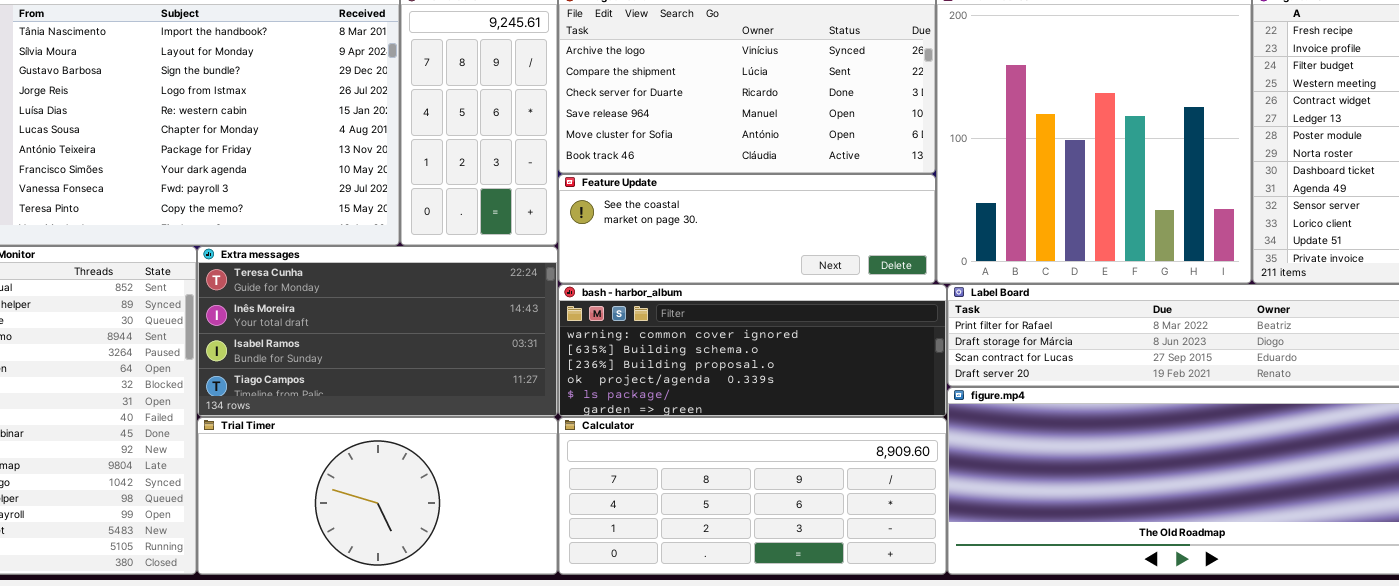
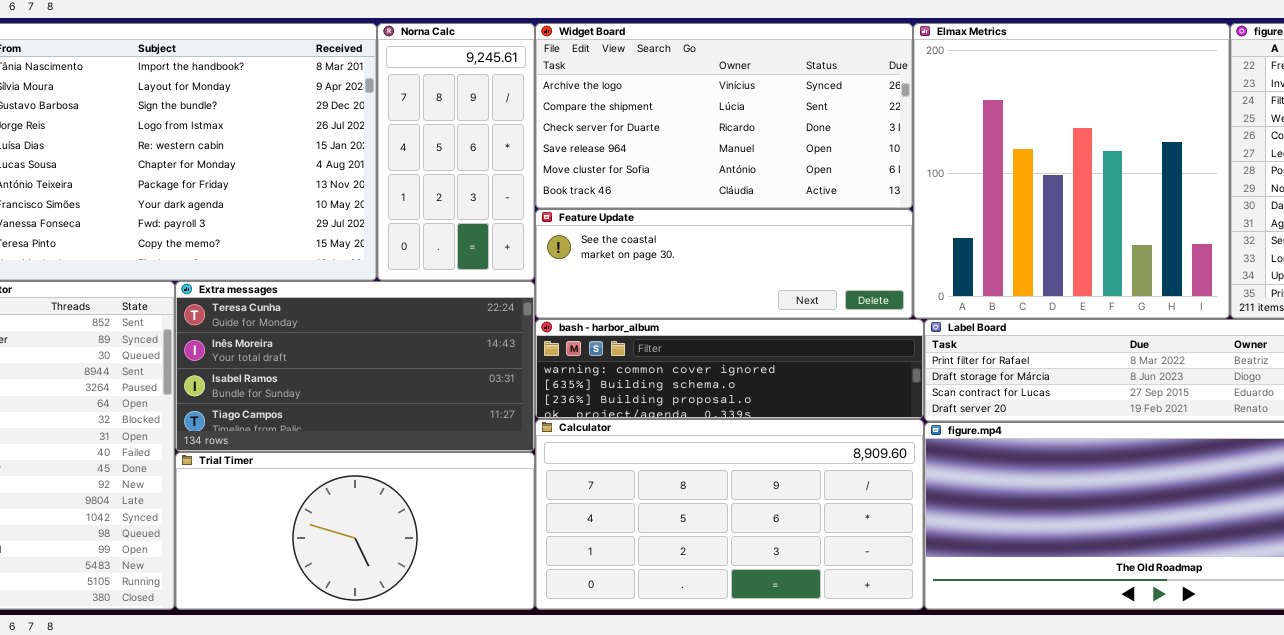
bash - harbor_album: [558,284,947,417] -> [535,319,924,419], resized
Calculator: [558,417,947,575] -> [535,419,924,610], resized

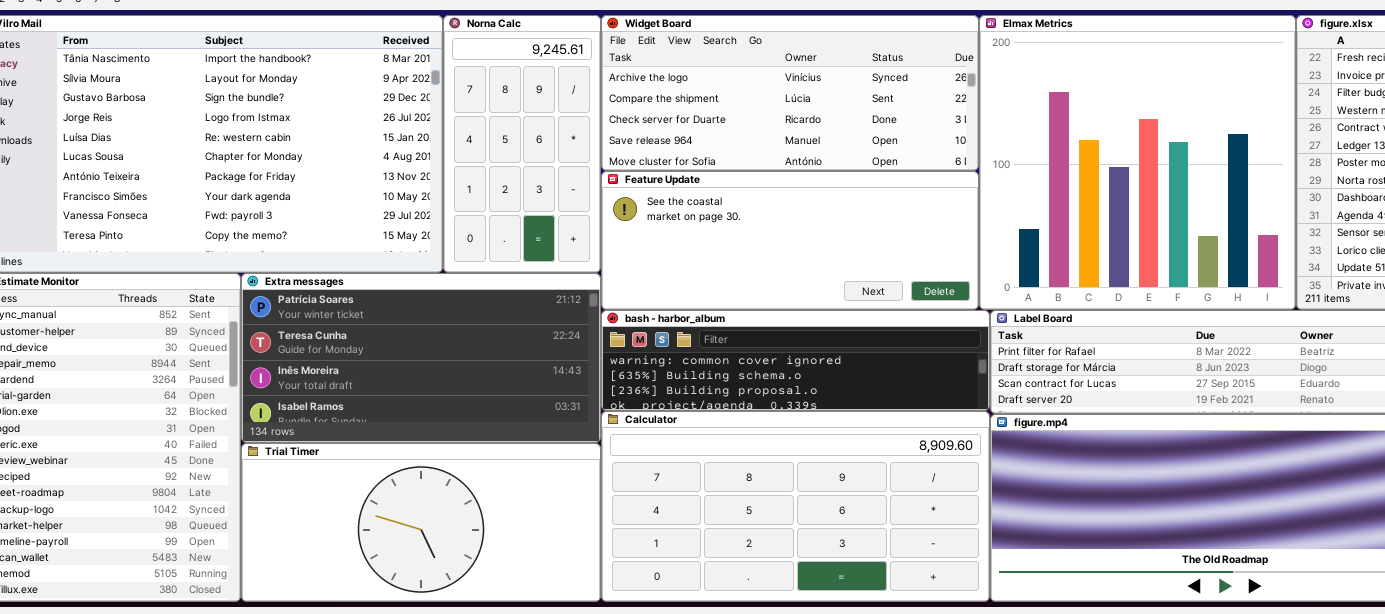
Widget Board: [535,23,913,209] -> [601,15,979,171], resized
Feature Update: [535,209,913,319] -> [601,171,979,310], resized
Extra messages: [175,281,535,452] -> [241,273,601,443], scrolled up 1 row

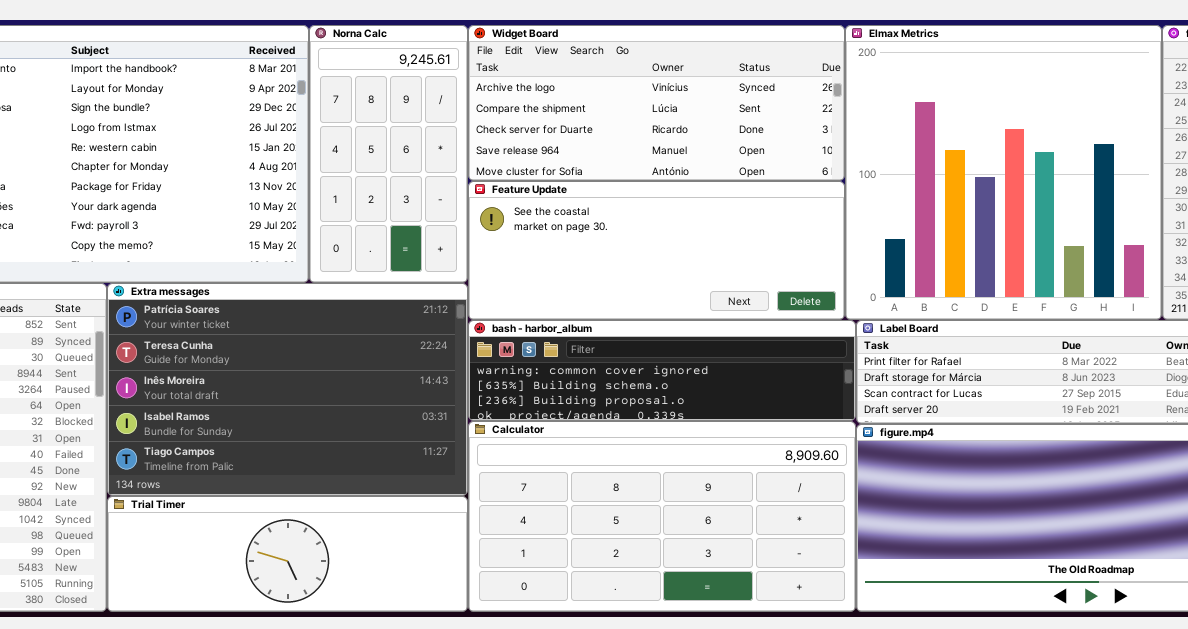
Extra messages: [241,273,601,443] -> [107,283,468,496], resized
Trial Timer: [241,443,601,602] -> [107,496,468,612], resized

